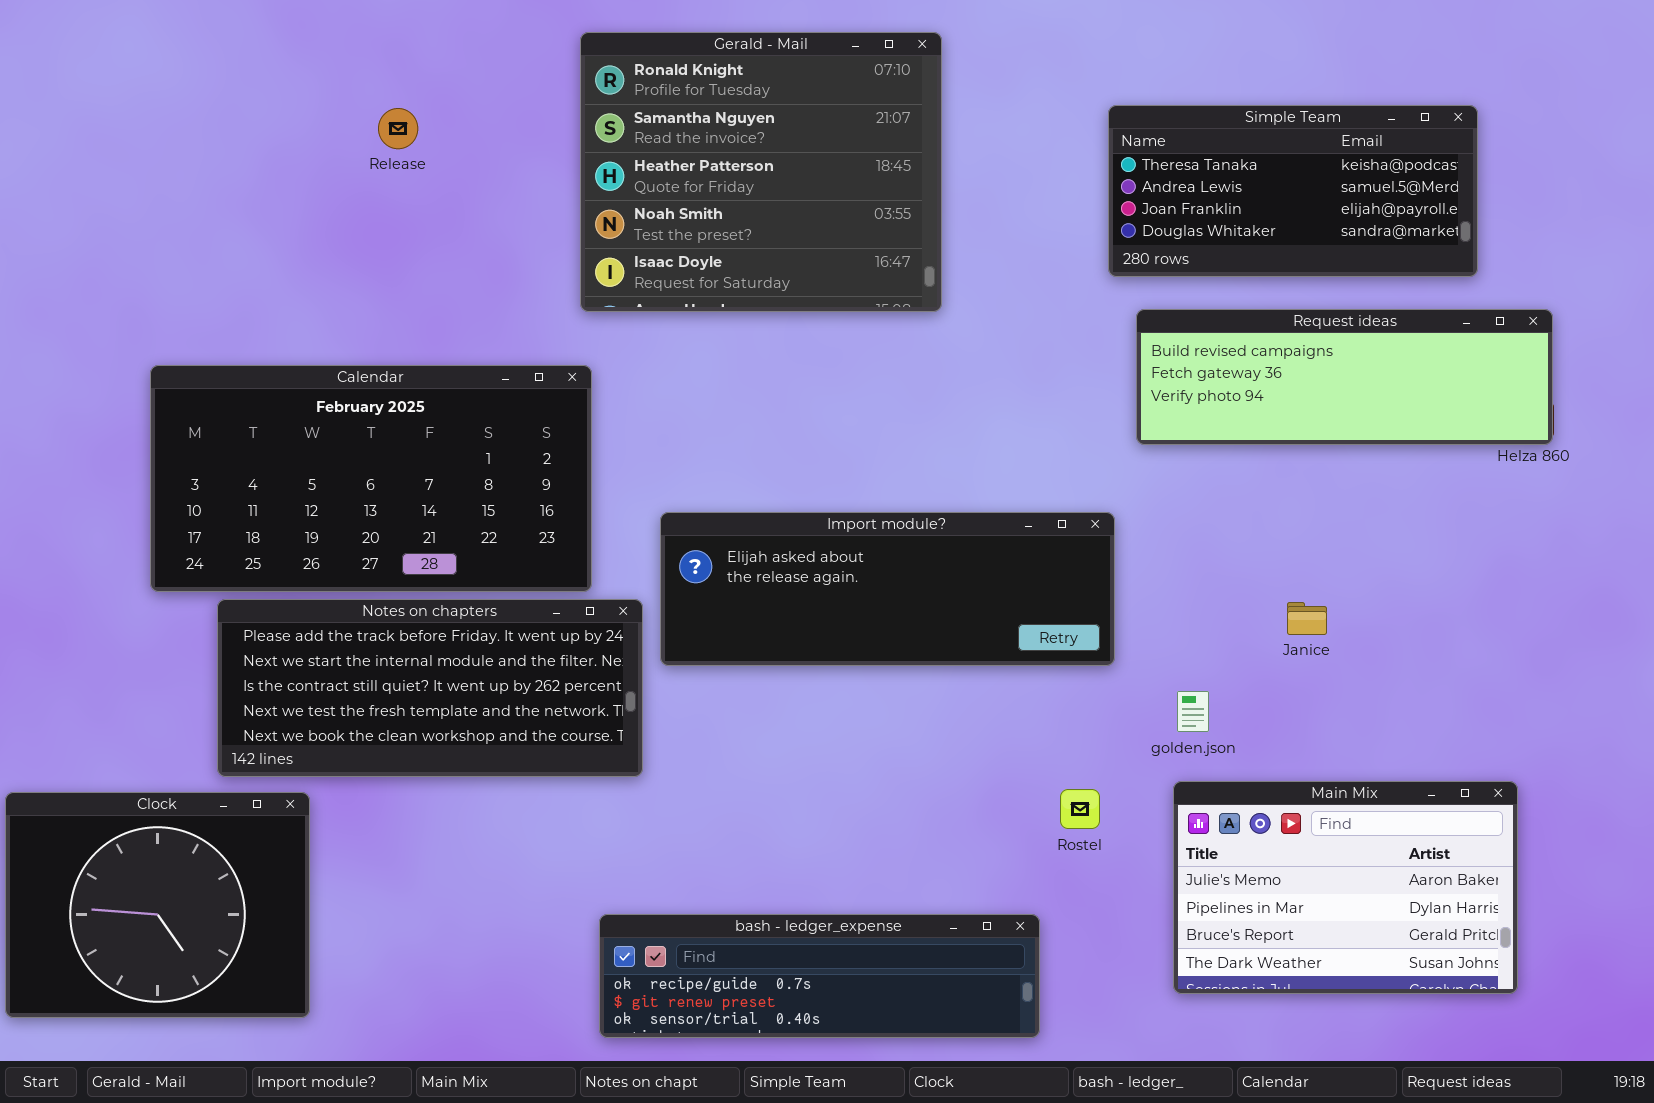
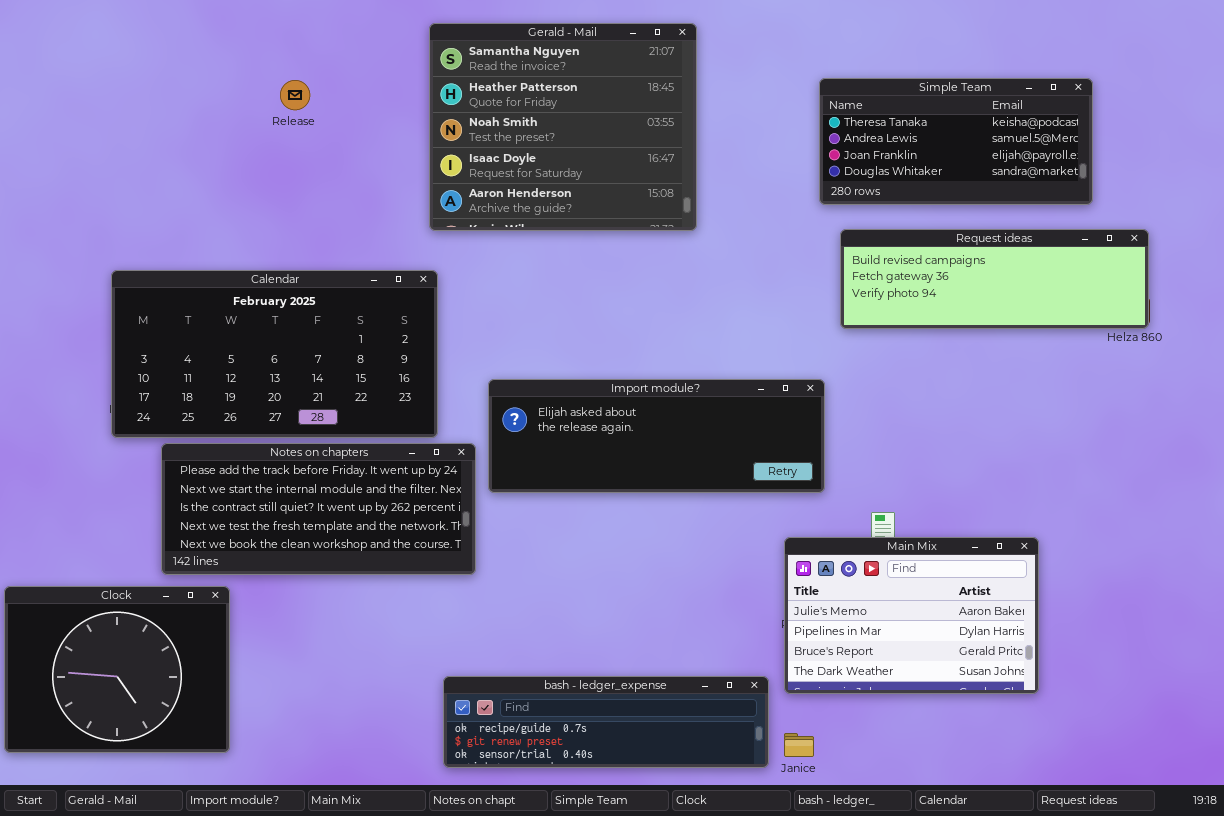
Gerald - Mail: [580,32,942,312] -> [429,23,697,231], scrolled down 1 row
Janice: [1287,602,1327,635] -> [784,733,814,757], moved
Main Mix: [1173,781,1518,994] -> [784,537,1039,694], moved

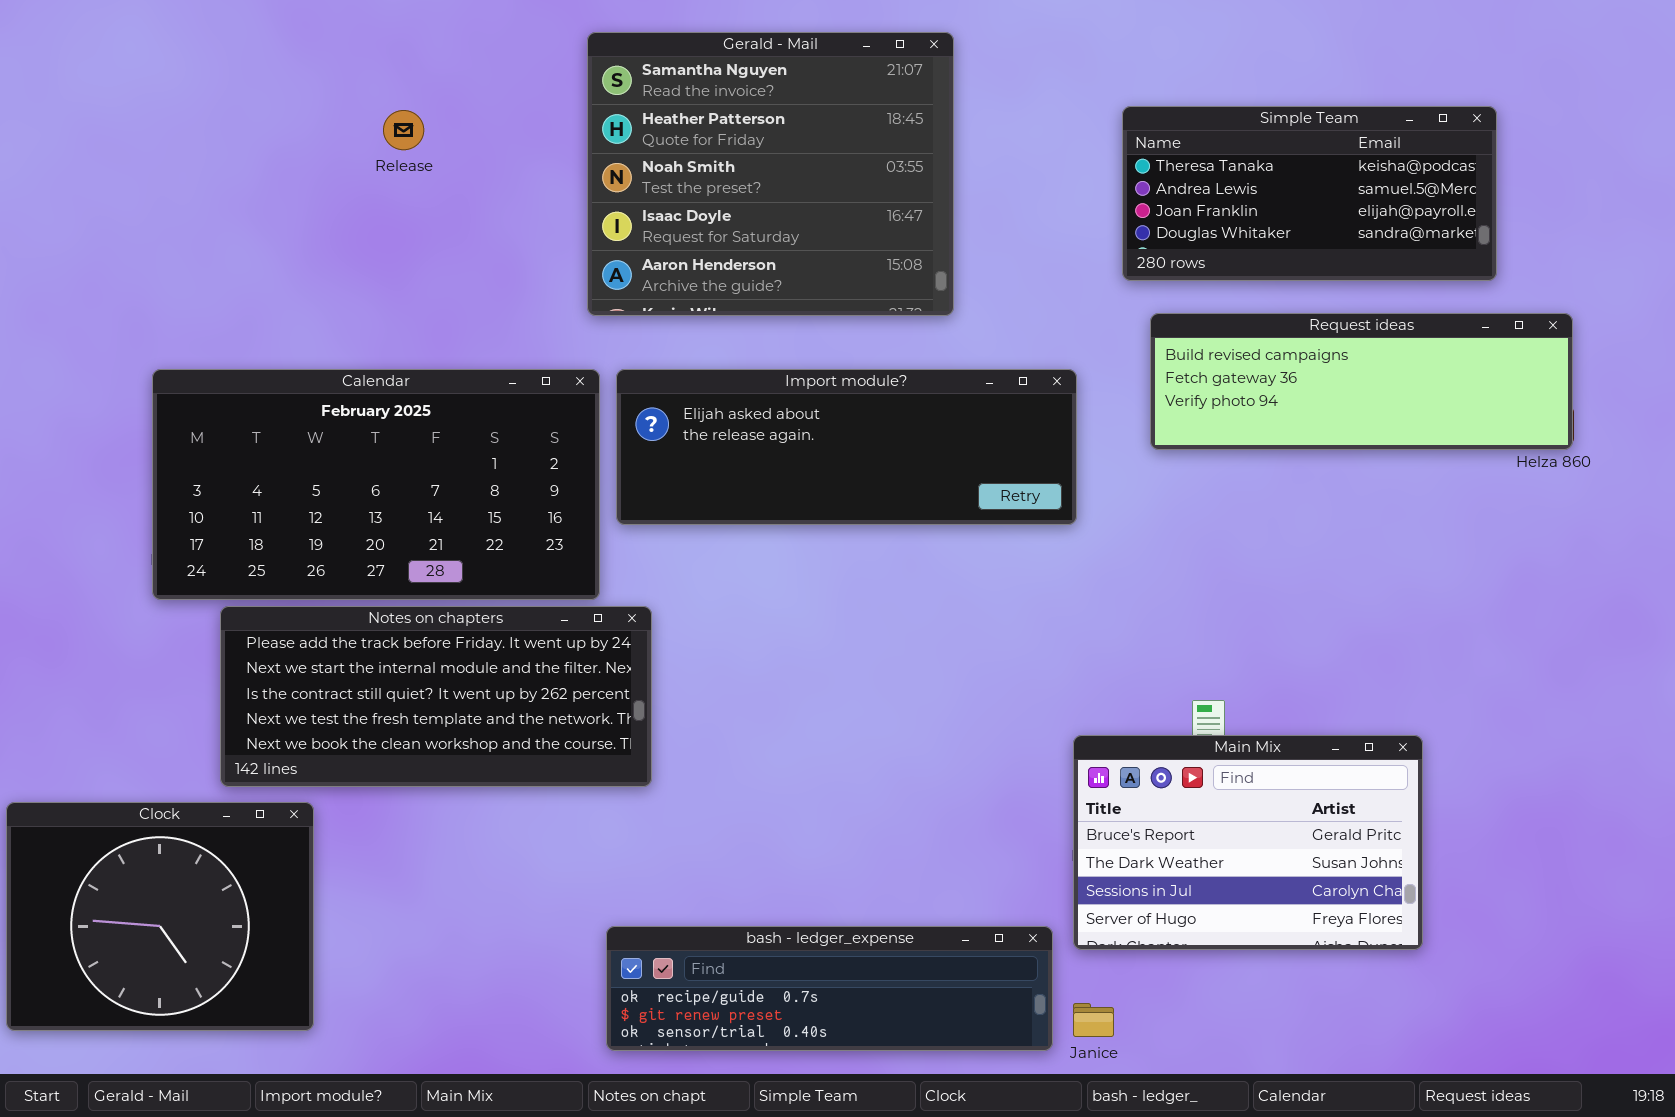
Import module?: [488,379,825,493] -> [616,369,1077,525], moved
Main Mix: [784,537,1039,694] -> [1073,735,1423,950], scrolled down 2 rows

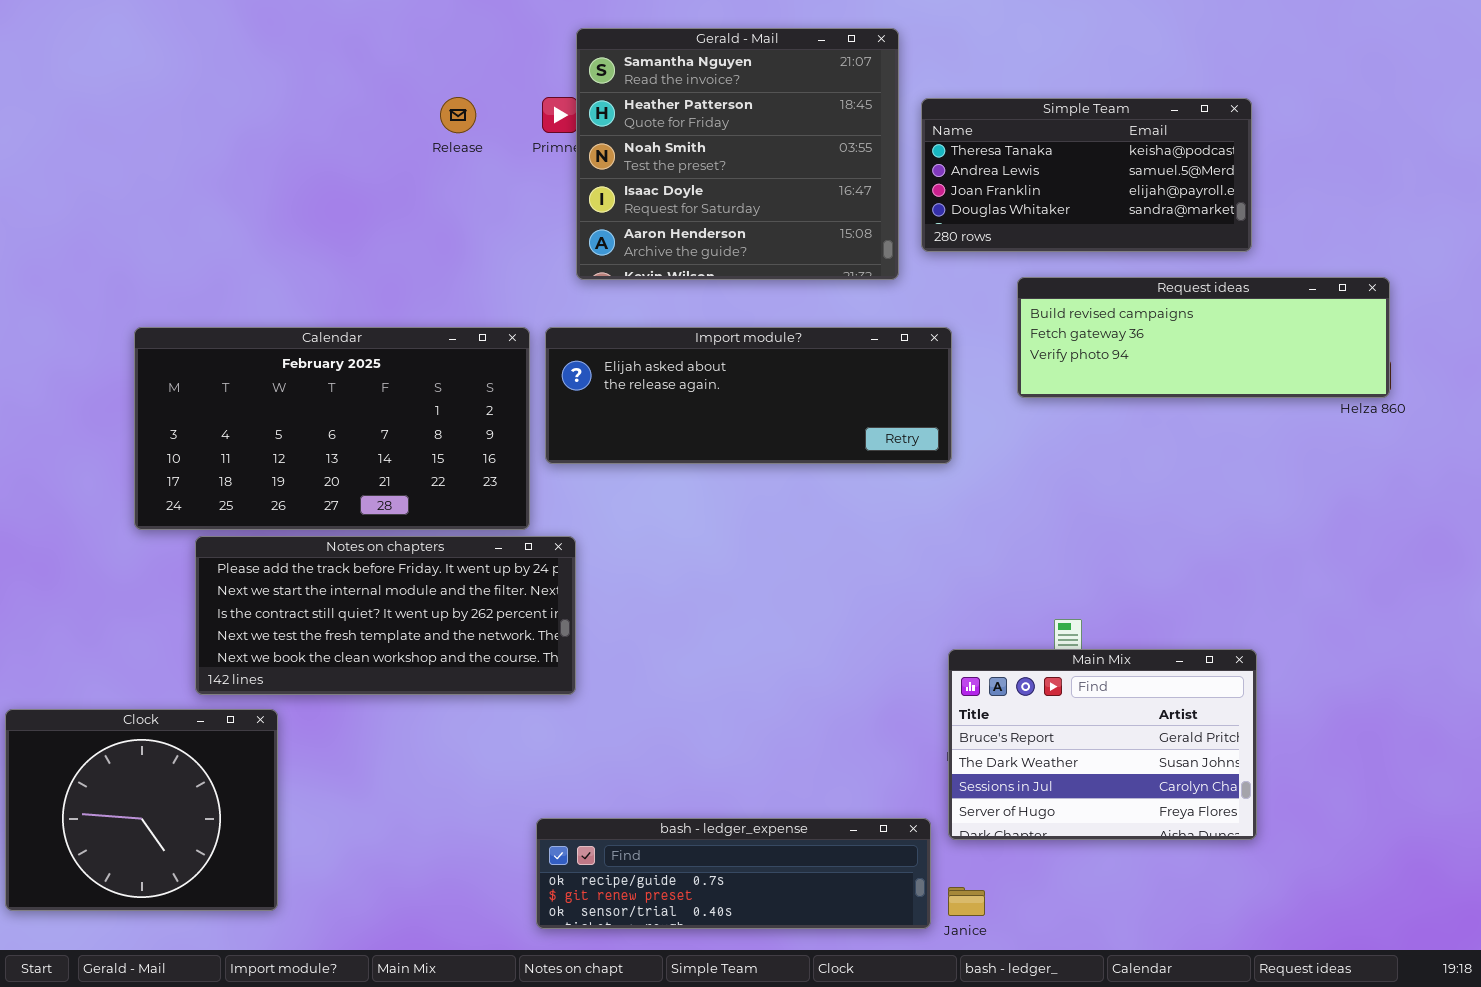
Gerald - Mail: [587,32,954,316] -> [576,28,899,280], moved
Simple Team: [1122,106,1497,281] -> [921,98,1252,252], moved
Release: [383,110,424,150] -> [440,97,476,133], moved

